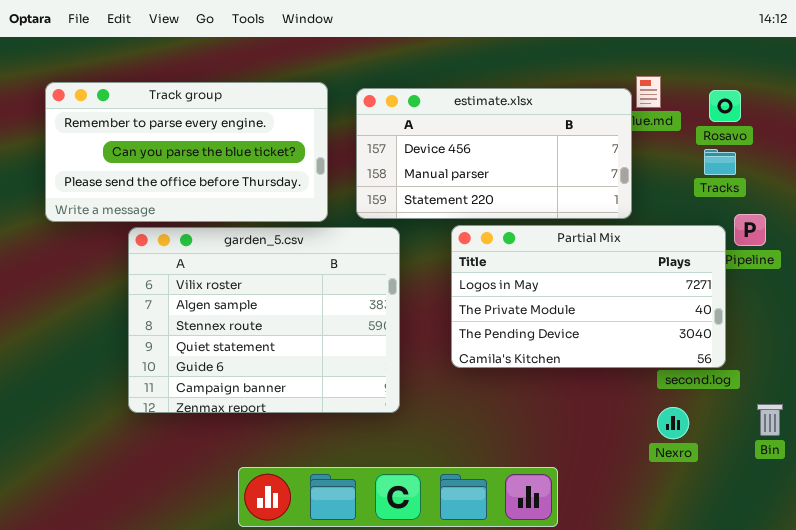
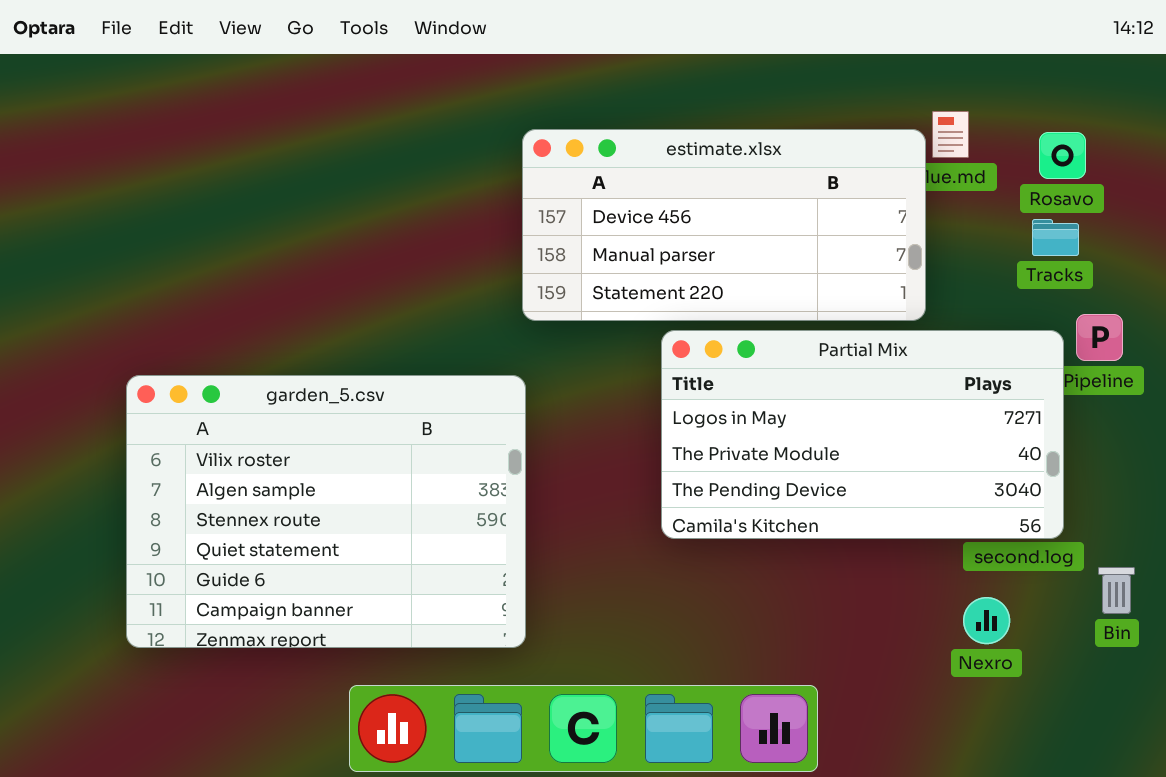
Track group: [45,82,328,222] -> none, closed
garden_5.csv: [128,227,400,413] -> [126,375,526,648], moved
Bin: [757,404,783,436] -> [1098,567,1135,614], moved

